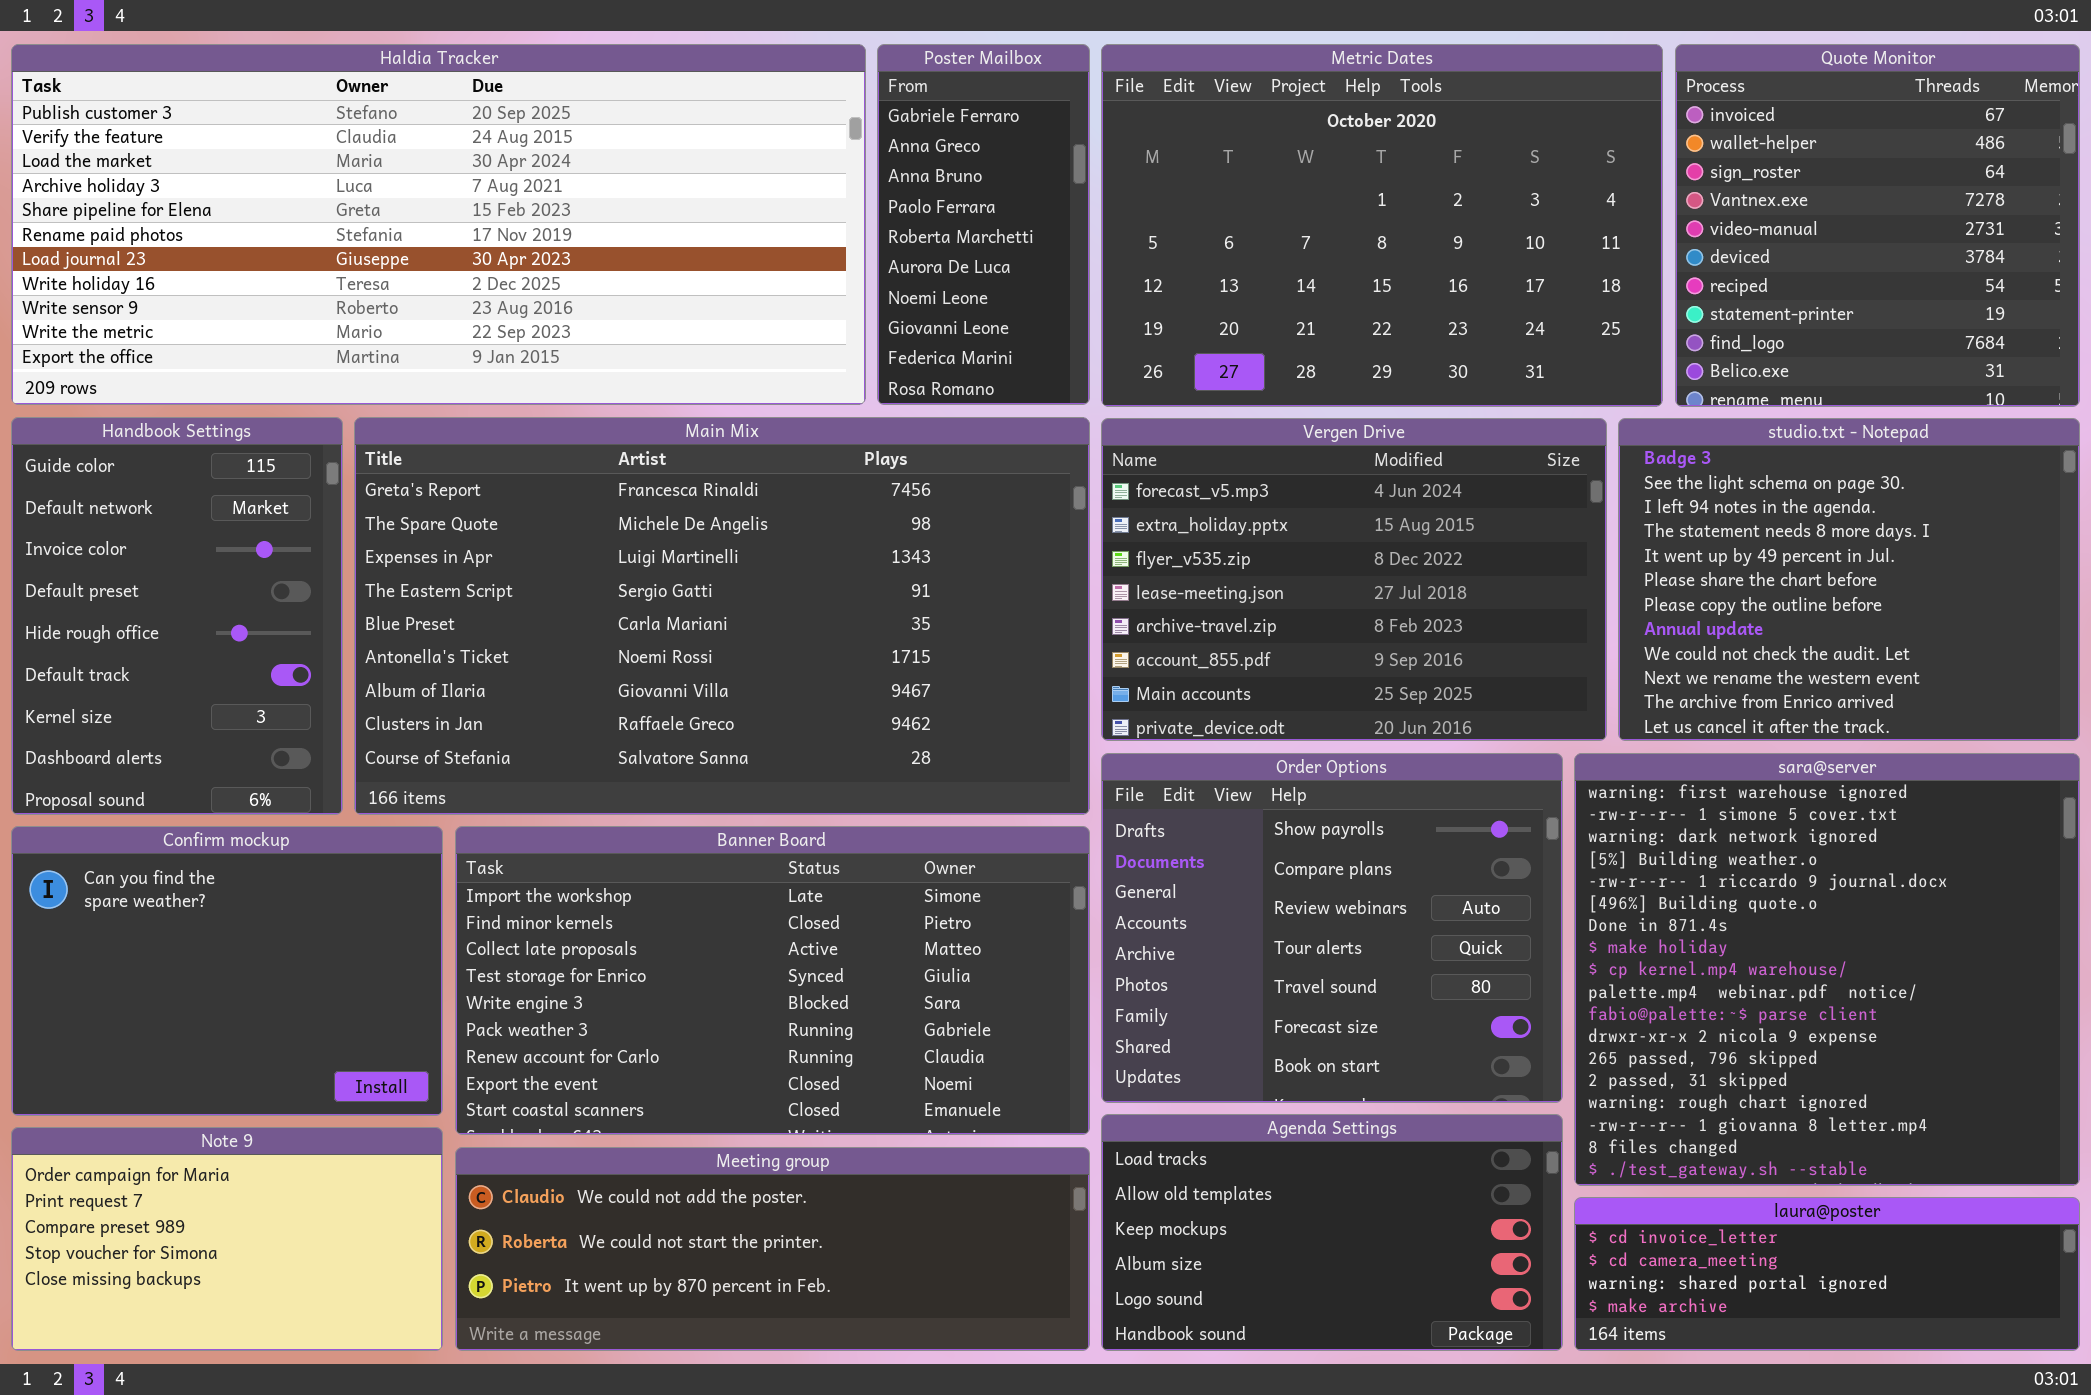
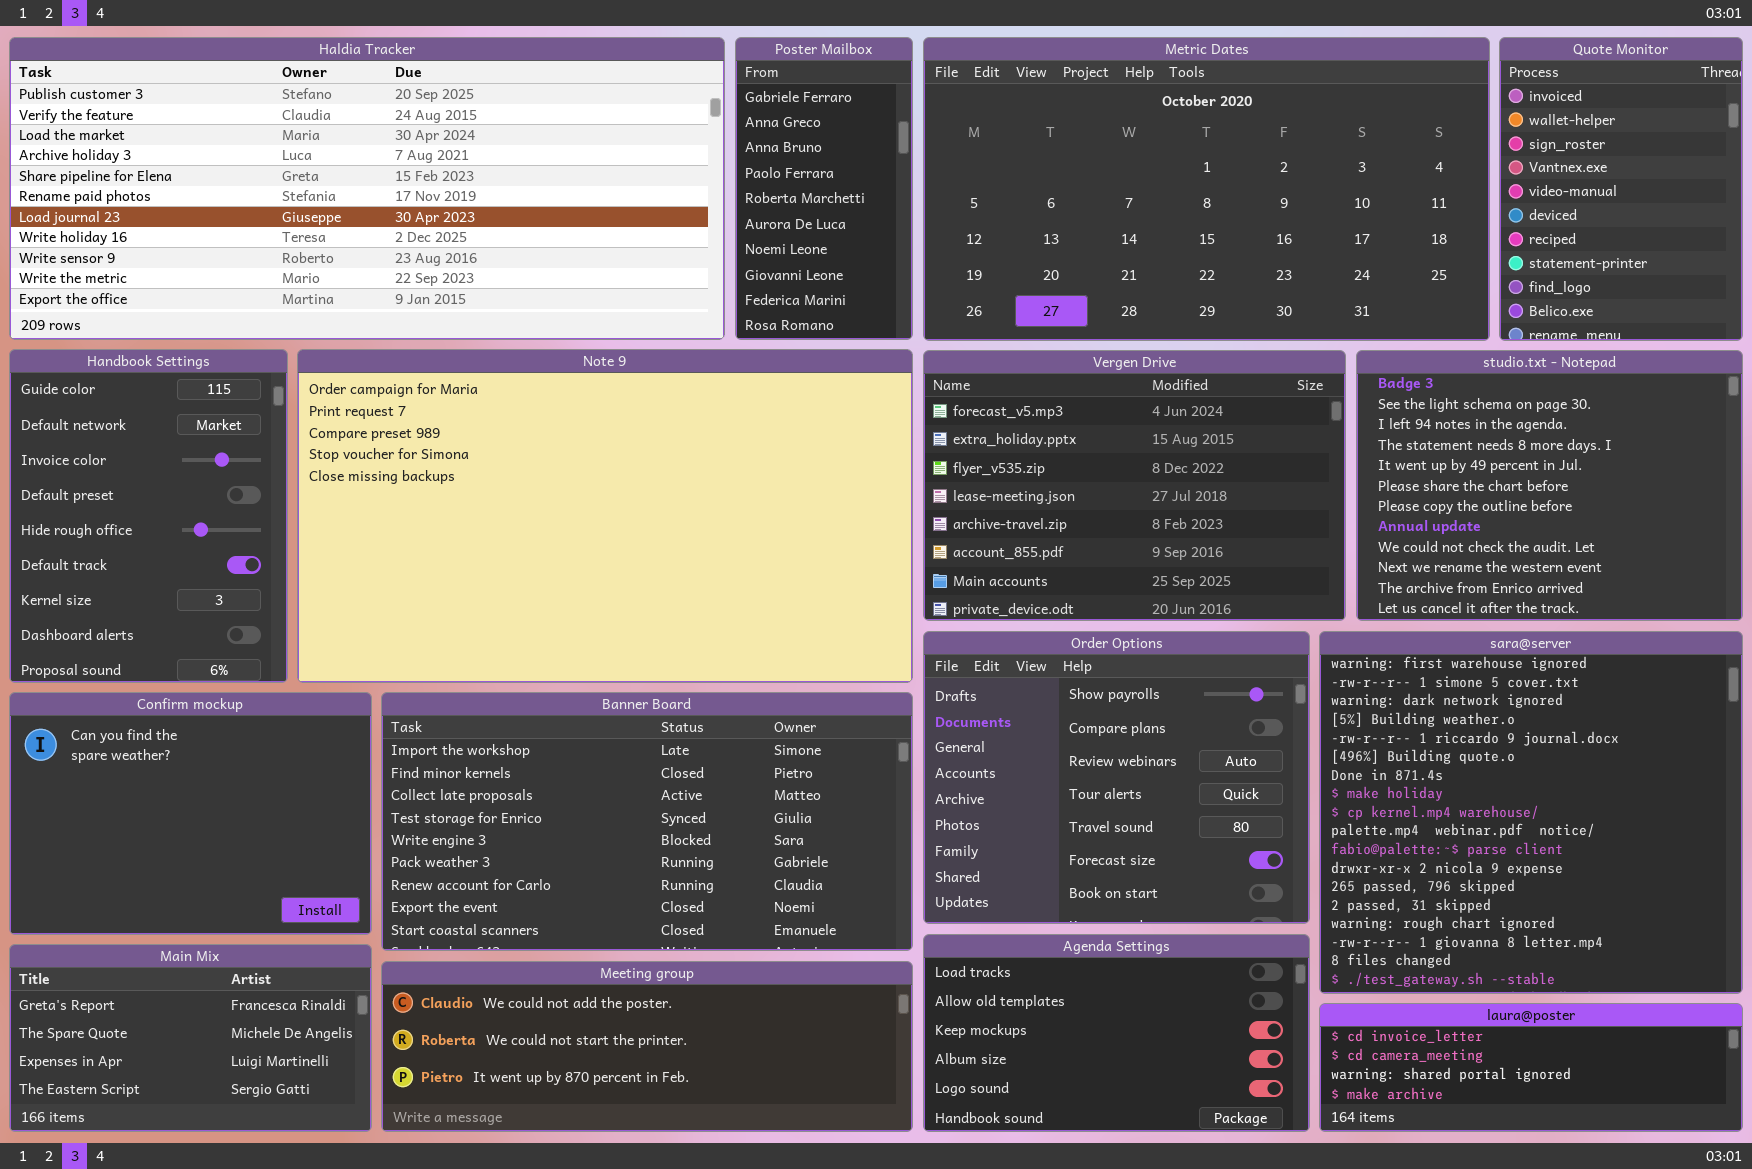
Metric Dates: [1101,44,1663,407] -> [923,37,1490,341], resized
Quote Monitor: [1675,44,2080,407] -> [1499,37,1743,341], resized
Main Mix: [354,417,1090,815] -> [9,944,372,1132], moved, resized
Note 9: [11,1127,443,1351] -> [297,349,913,683], moved, resized

